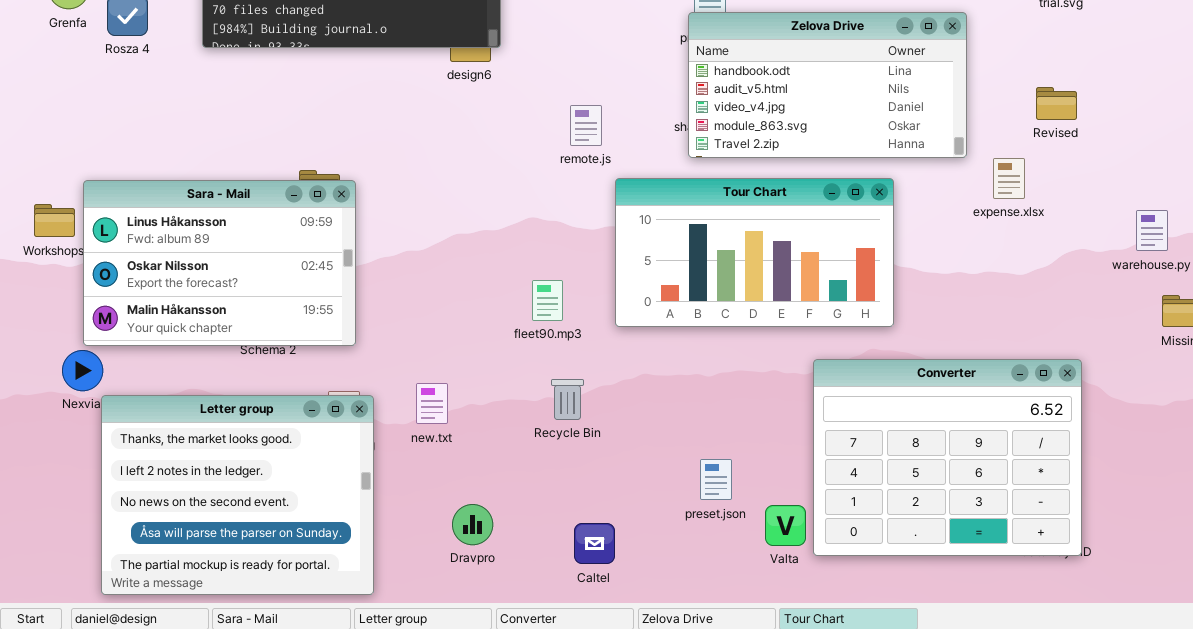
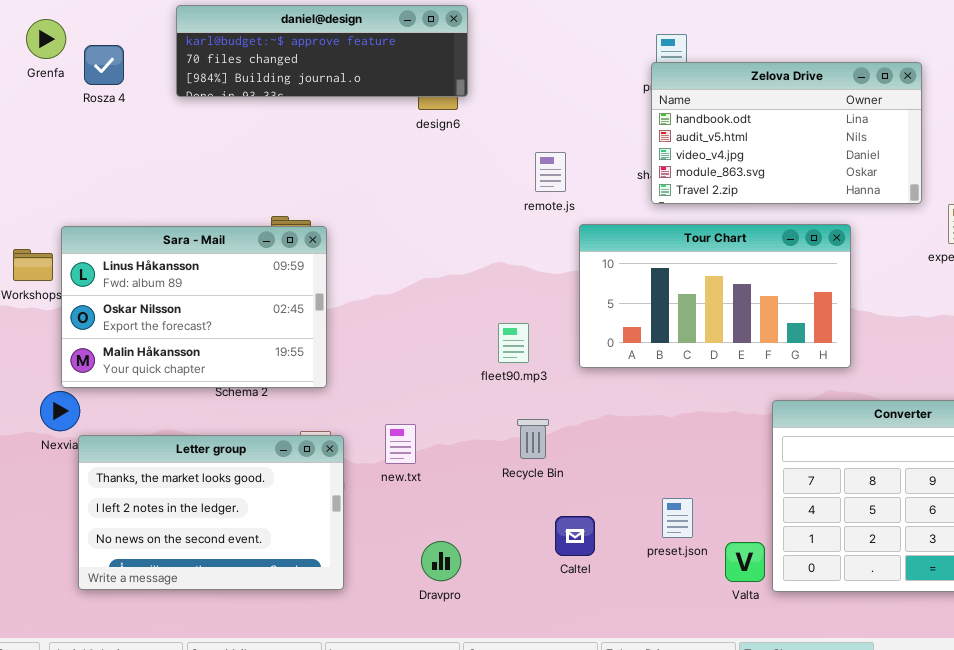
Letter group: [101,395,374,595] -> [78,435,344,590], resized
Caltel: [574,523,615,564] -> [555,516,595,556], moved

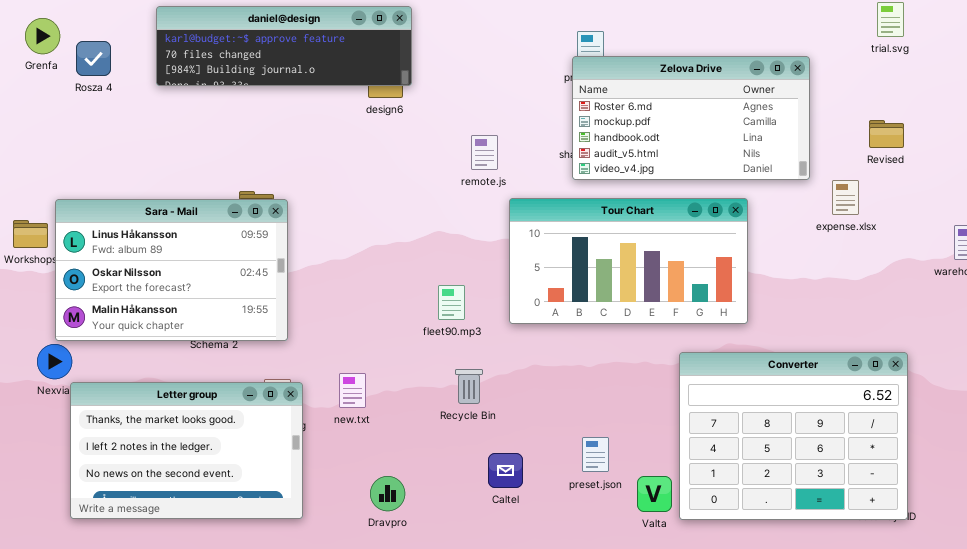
Zelova Drive: [651,62,922,204] -> [572,56,810,180], scrolled up 2 rows

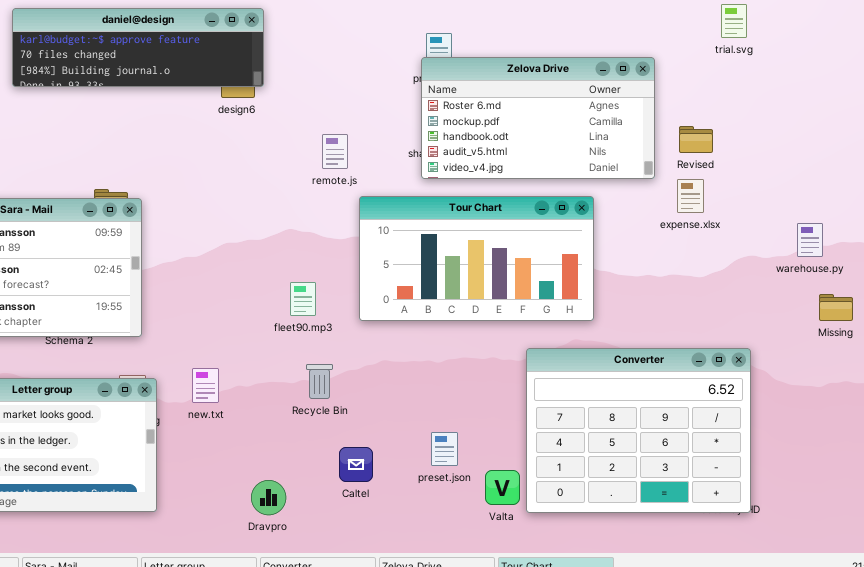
Revised: [869,120,904,148] -> [679,126,713,153], moved
Dravpro: [370,476,405,511] -> [251,480,286,515], moved

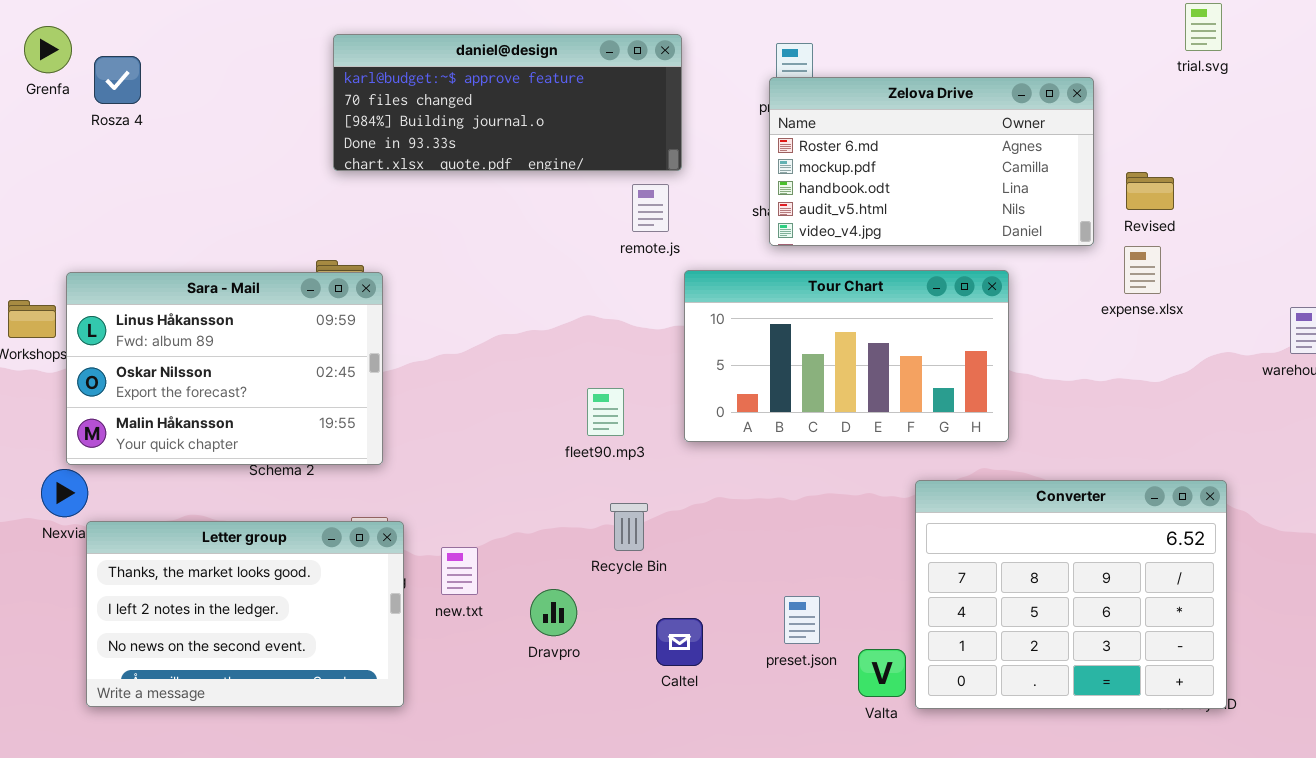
daniel@design: [12,8,264,87] -> [333,34,682,171], moved, resized
new.txt: [192,368,219,403] -> [441,547,478,595], moved
Dravpro: [251,480,286,515] -> [530,589,577,636], moved

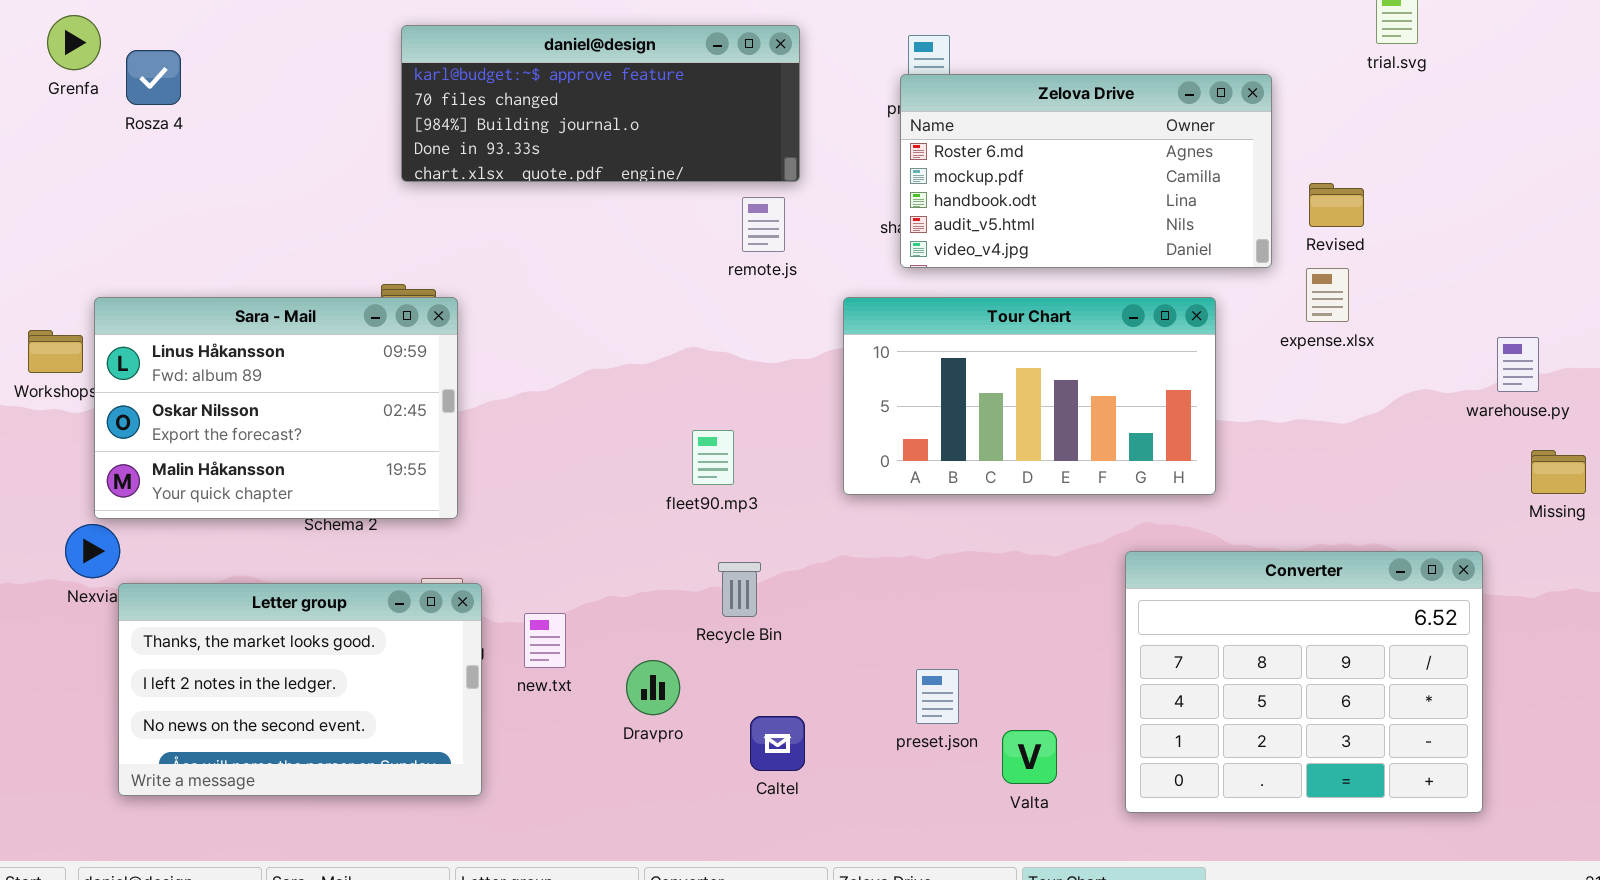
Tour Chart: [684,270,1009,442] -> [843,297,1216,495], moved
Converter: [915,480,1227,709] -> [1125,551,1483,813], moved
Caltel: [656,618,703,666] -> [750,716,805,771], moved

